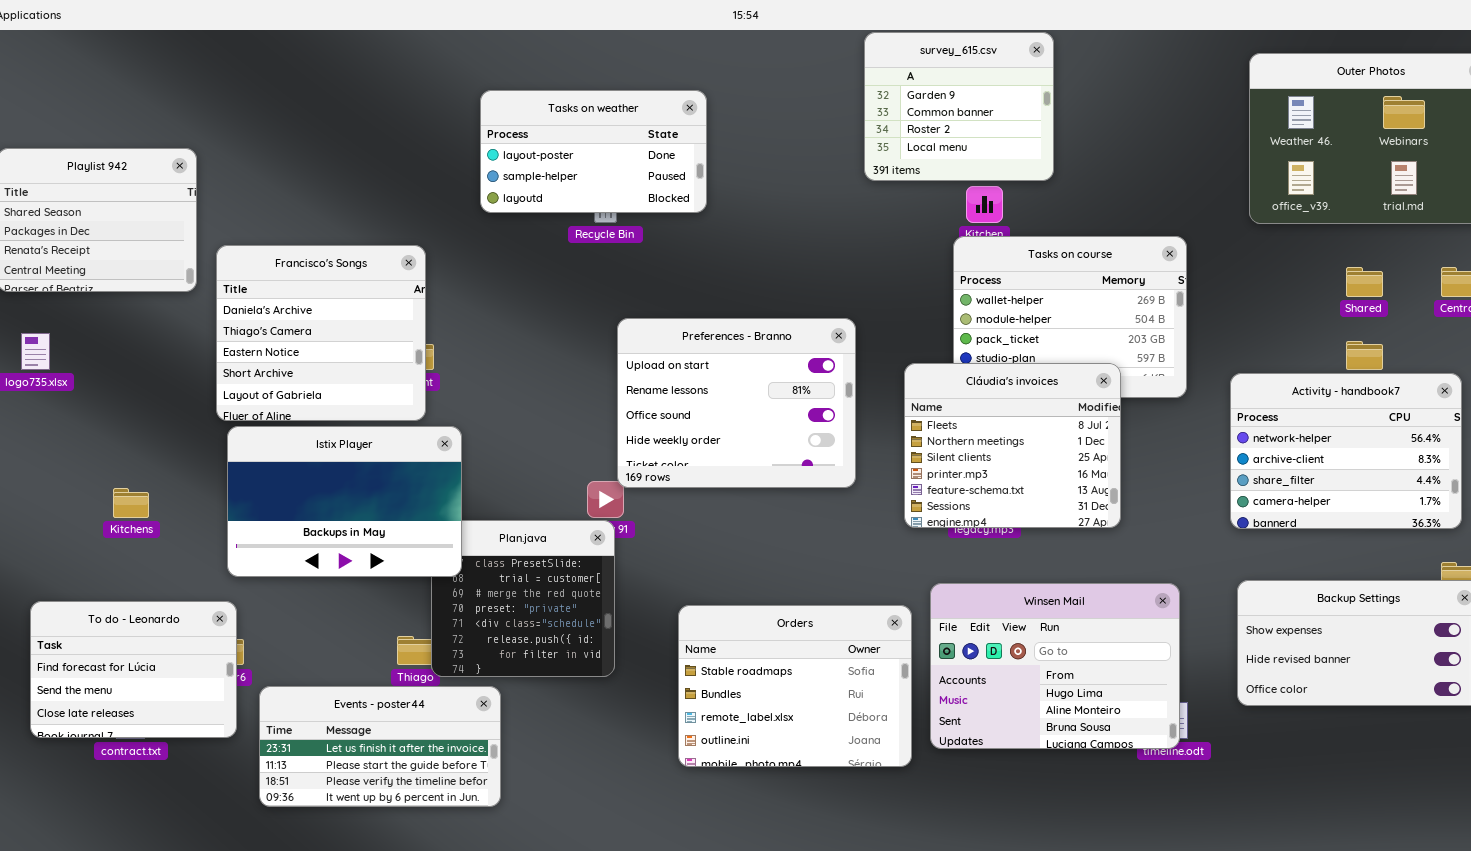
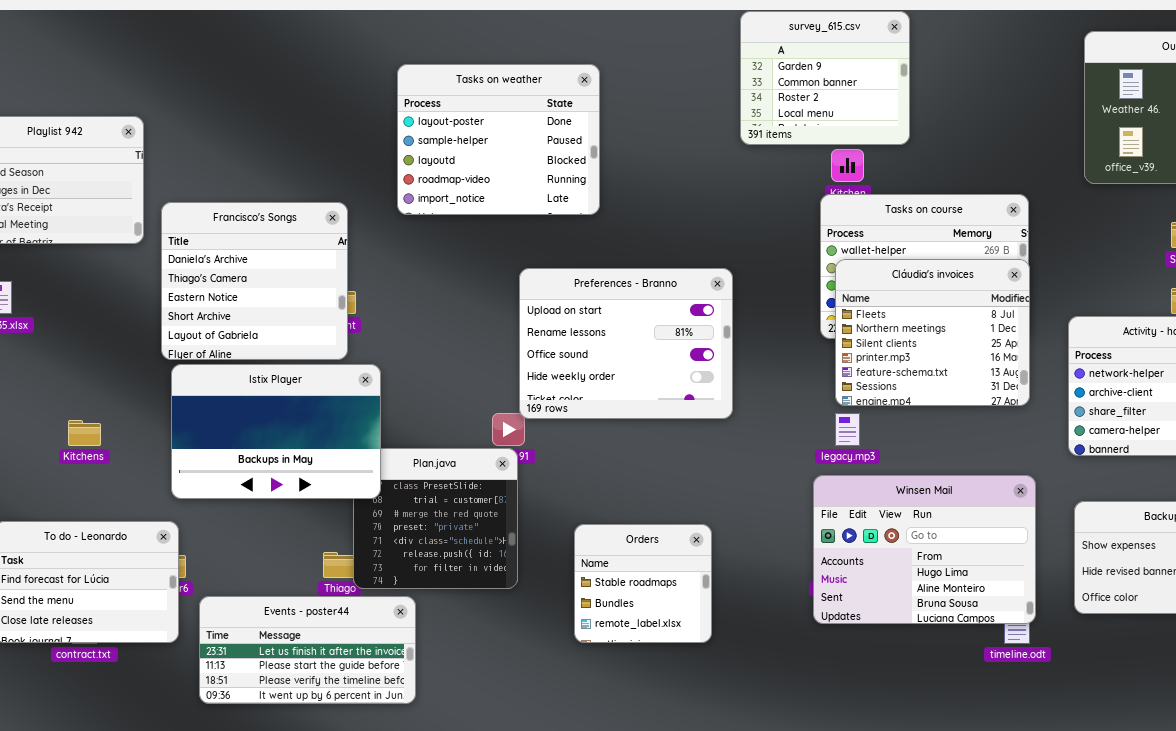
Tasks on weather: [480,90,707,213] -> [397,64,600,215], resized
Cláudia's invoices: [904,363,1121,528] -> [835,259,1030,406], moved
Winsen Mail: [930,583,1180,749] -> [813,475,1036,624], moved
Orders: [678,605,912,767] -> [574,524,712,643], resized

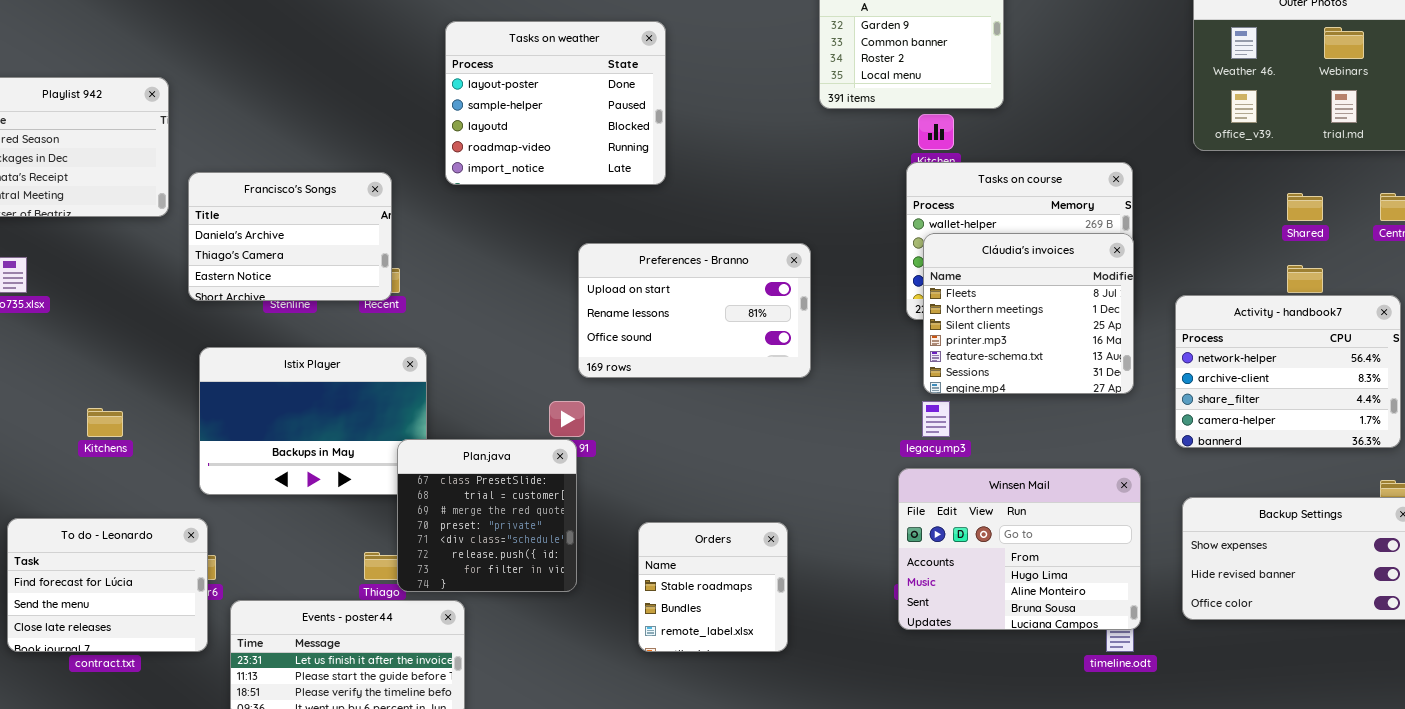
Francisco's Songs: [161,202,348,360] -> [188,172,392,301], resized
Preferences - Branno: [519,268,733,419] -> [578,243,811,378], resized
Plan.java: [353,448,518,589] -> [397,439,577,592], raised

